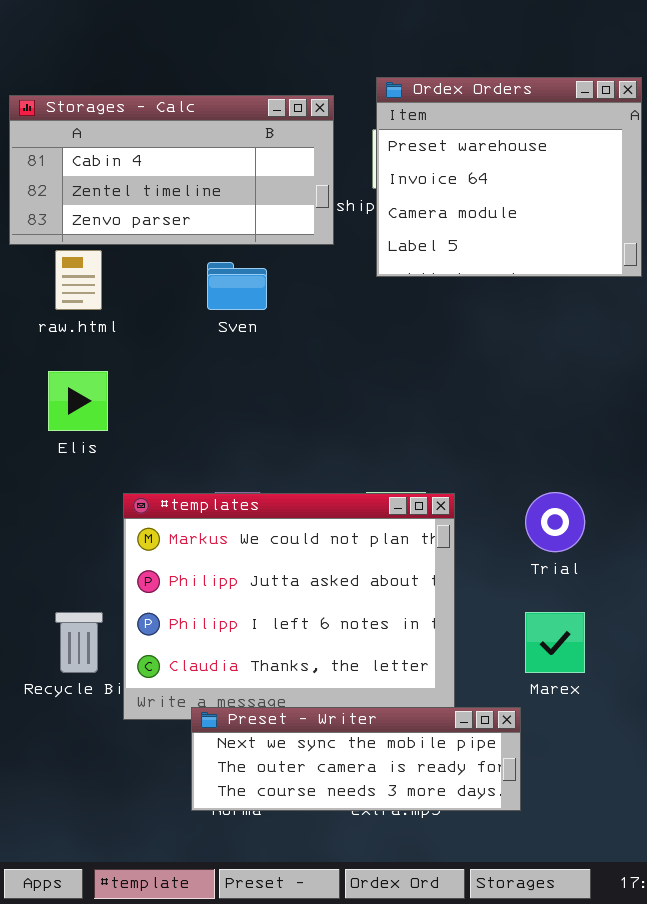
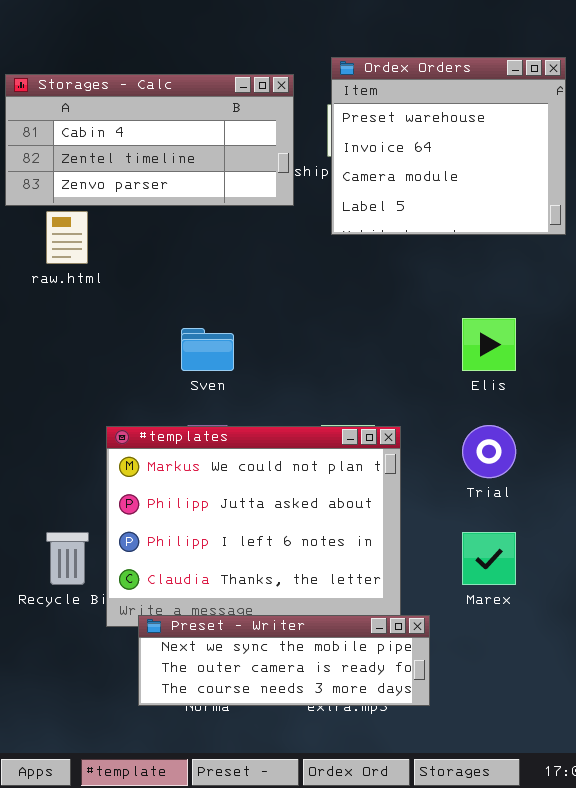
Sven: [207,262,267,310] -> [181,328,234,371], moved
Elis: [48,371,108,431] -> [462,318,516,371], moved
Preset - Writer: [191,707,521,811] -> [138,615,430,706], moved

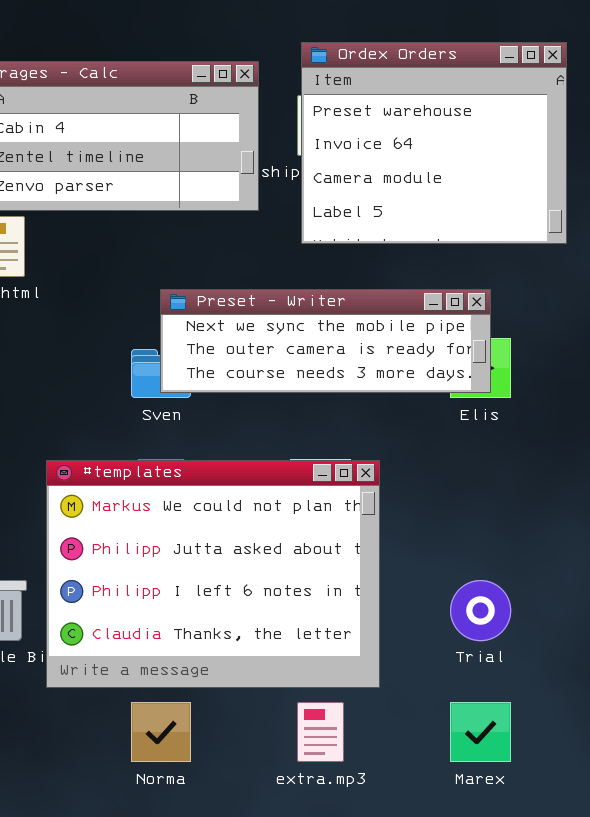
Trial: [462,425,516,478] -> [450,580,511,641], moved
Marex: [462,532,516,585] -> [450,702,511,762], moved
Preset - Writer: [138,615,430,706] -> [160,289,491,393], moved

